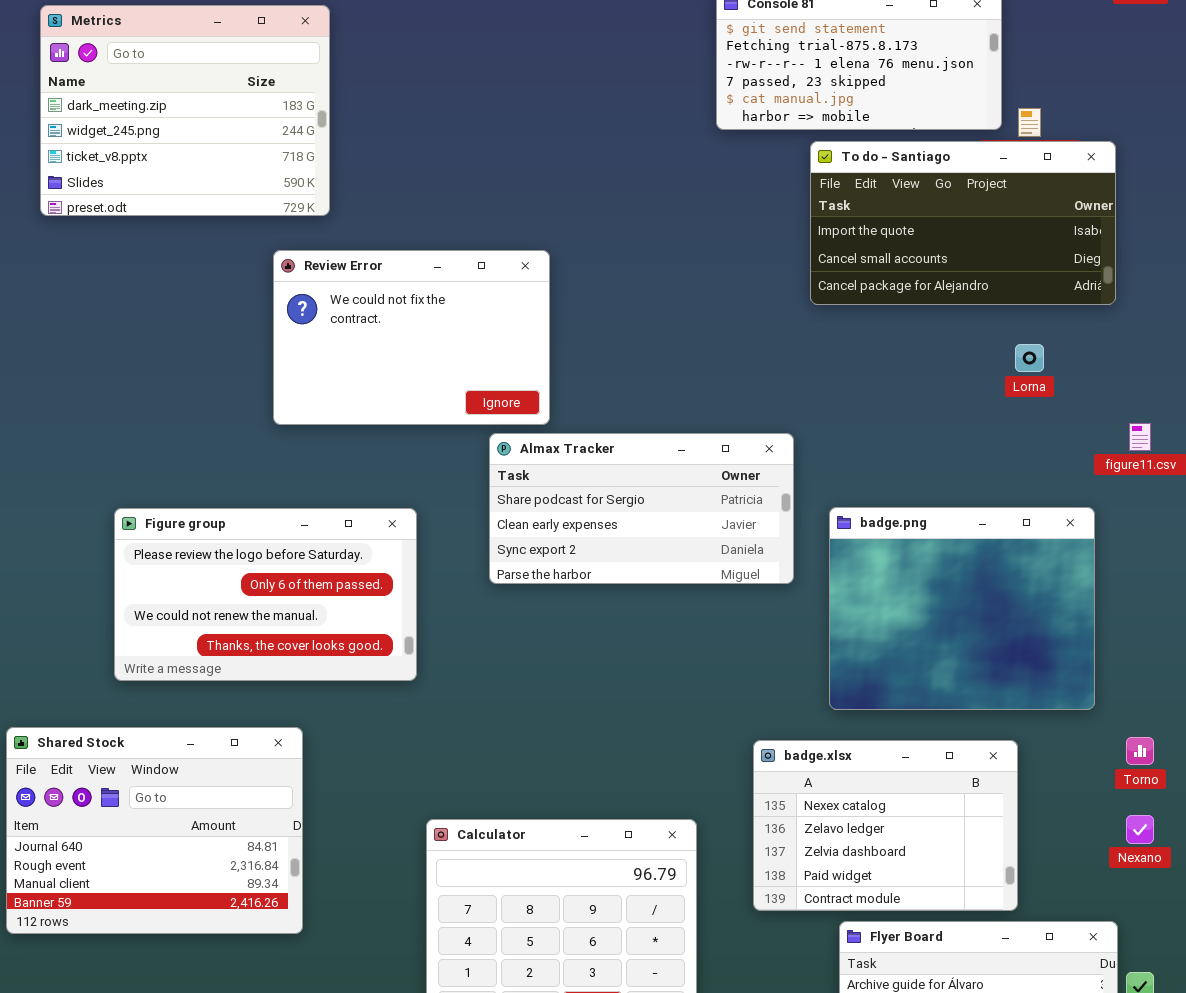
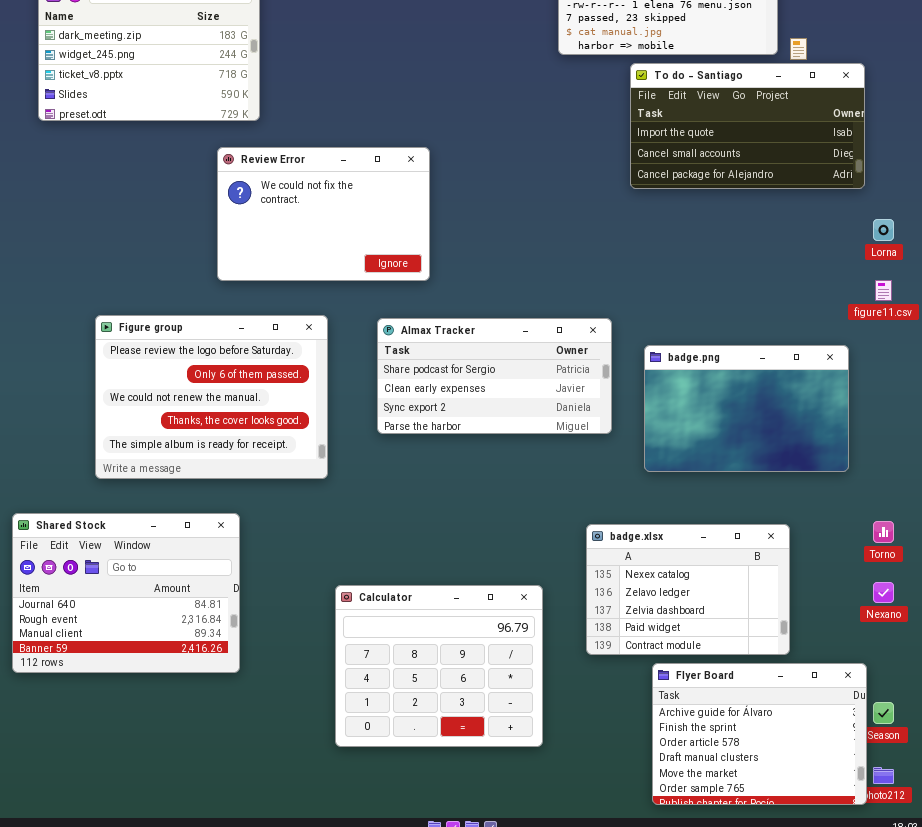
Lorna: [1015,344,1044,372] -> [873,219,894,241], moved
Almax Tracker: [489,433,794,584] -> [377,318,612,434], moved
badge.png: [829,507,1095,710] -> [644,345,849,472], resized
Figure group: [114,508,417,681] -> [95,315,328,479], resized

